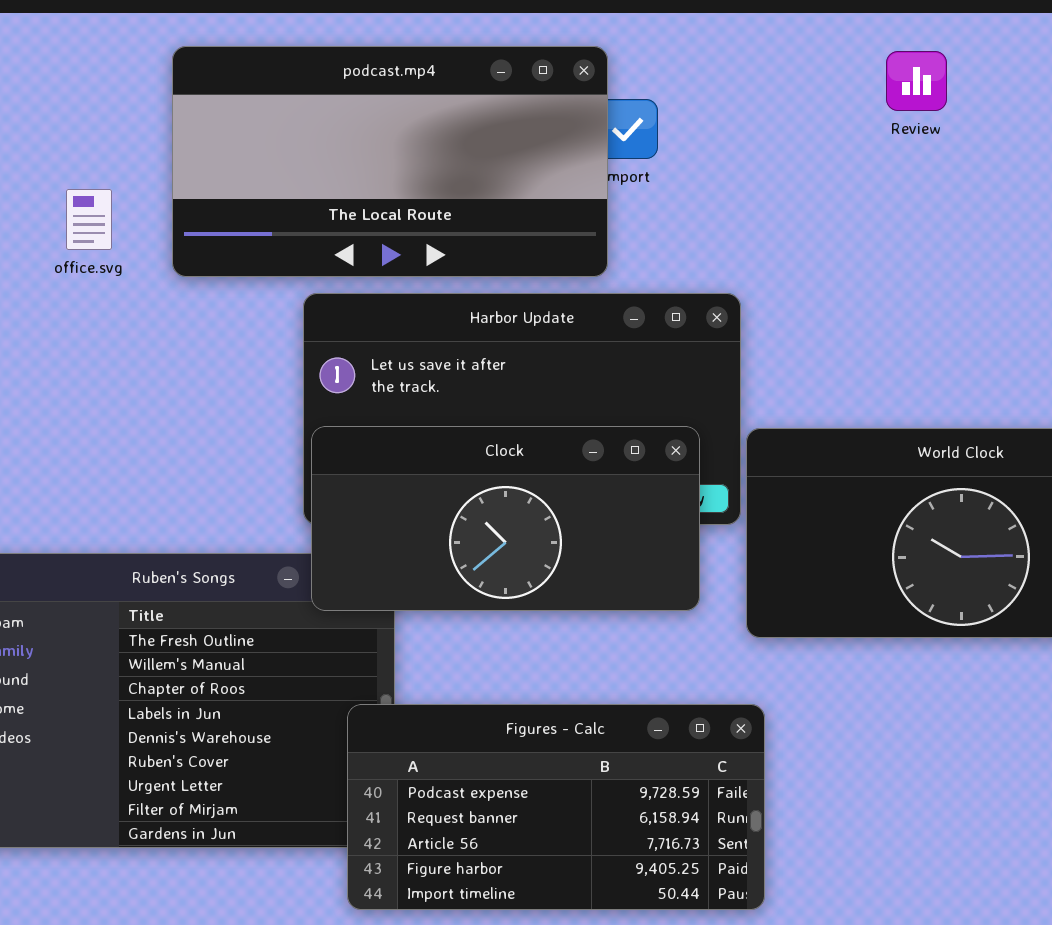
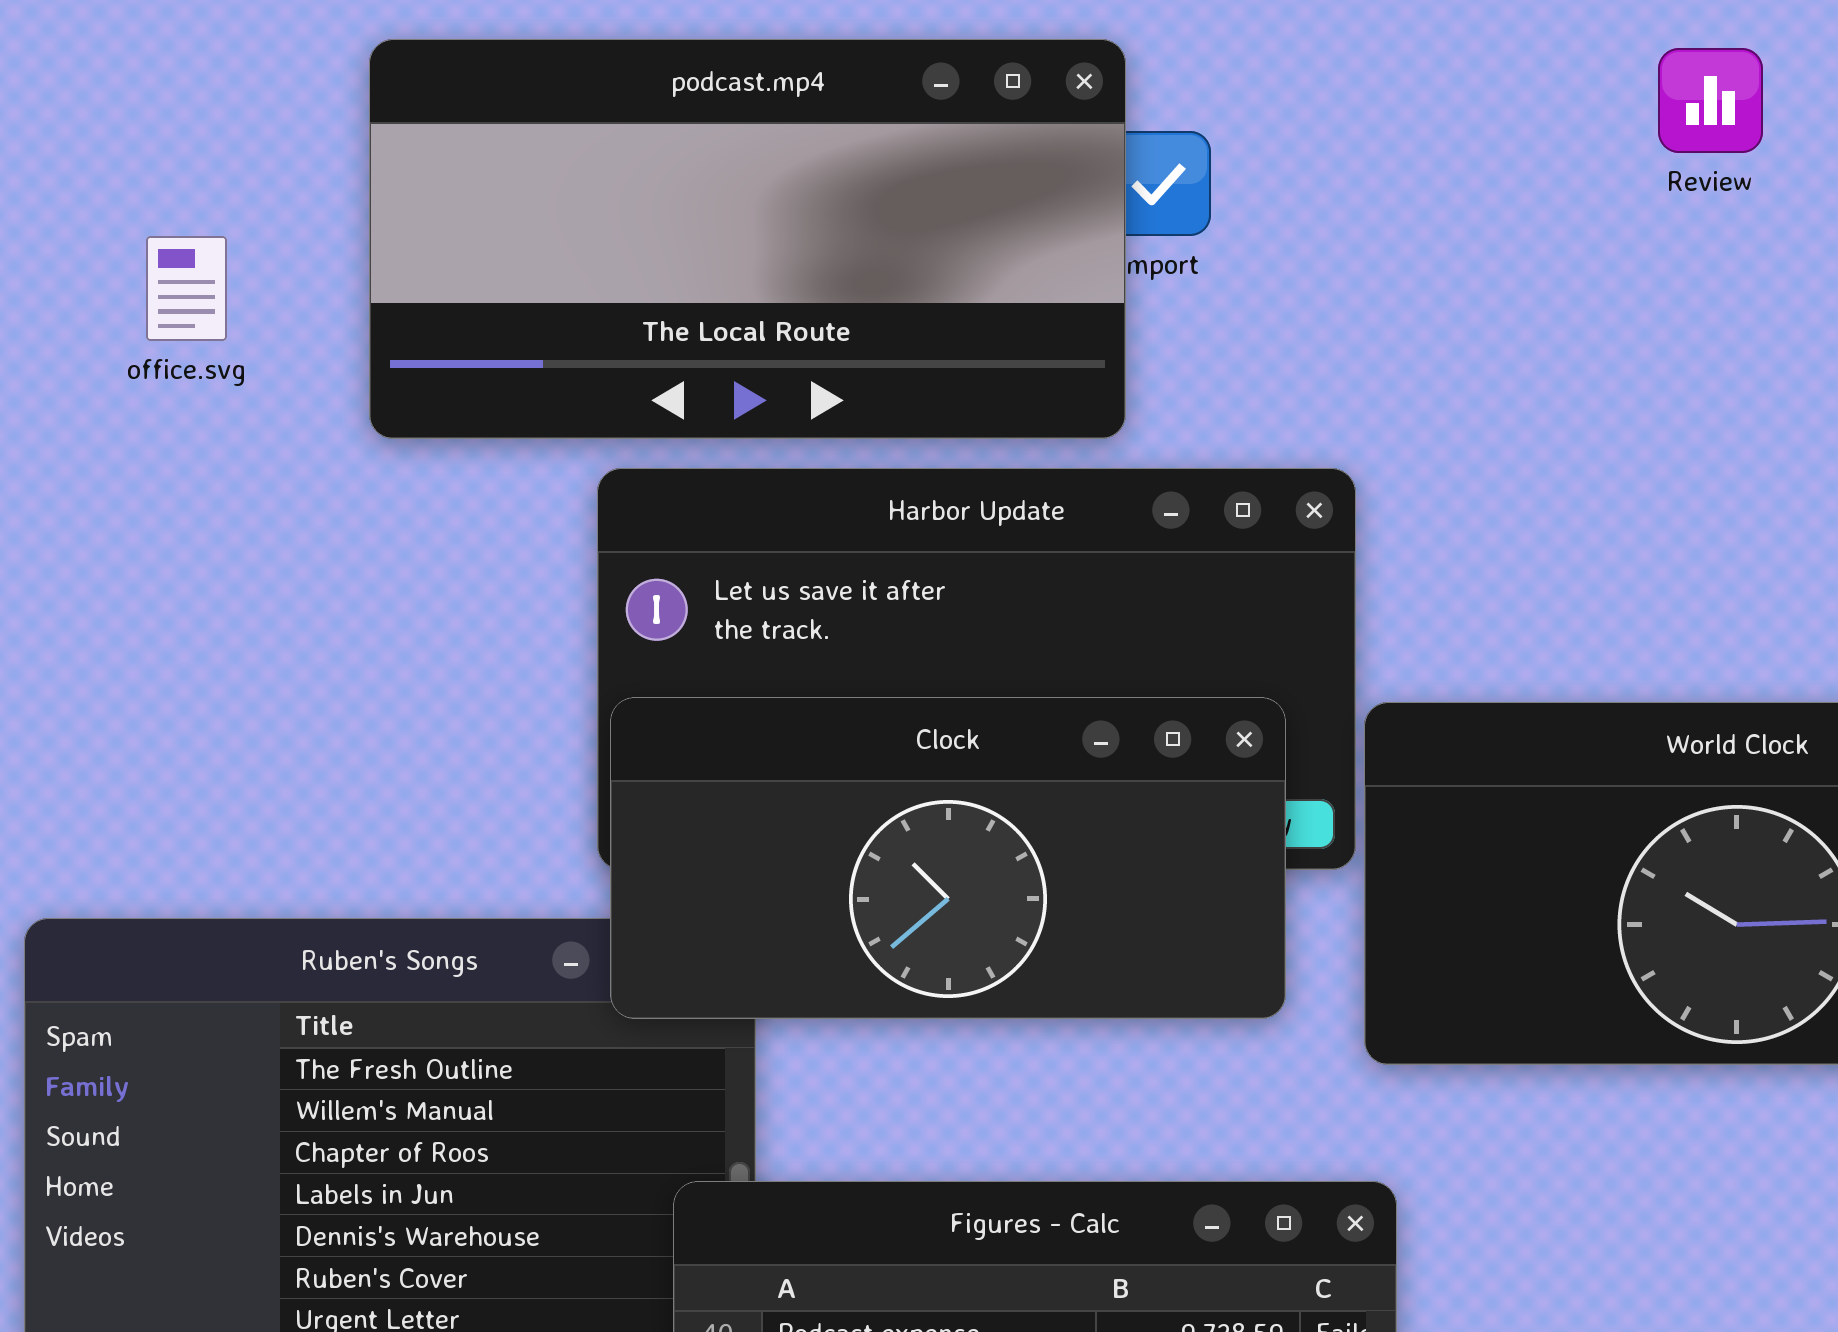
Review: [886,51,947,111] -> [1658,48,1763,153], moved
office.svg: [66,189,112,250] -> [146,236,227,341], moved

